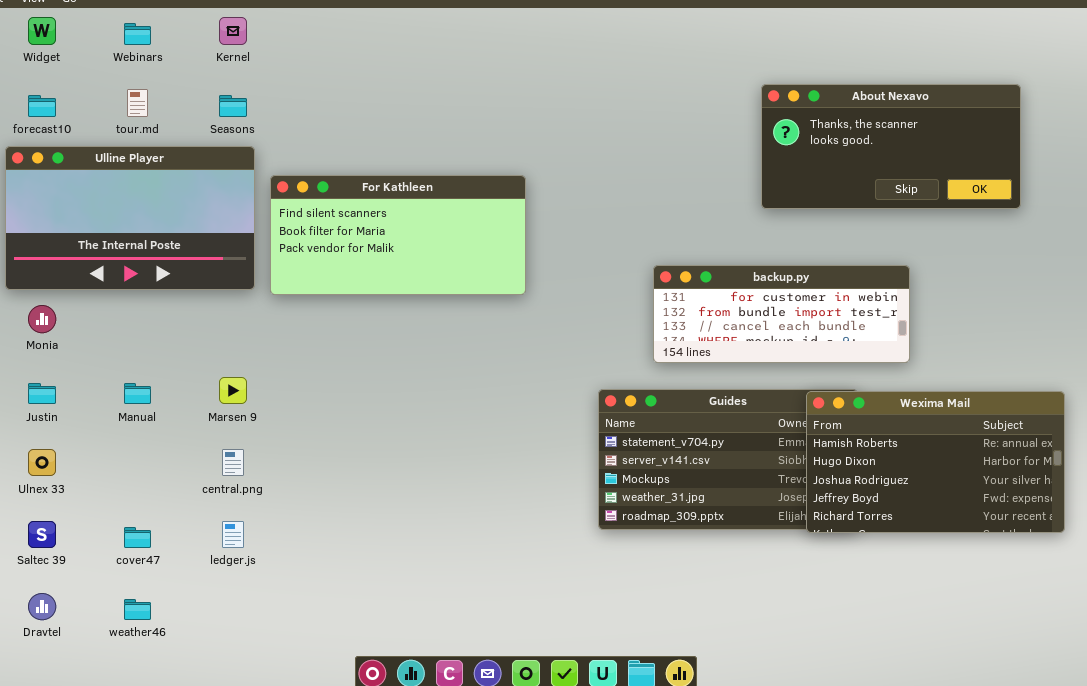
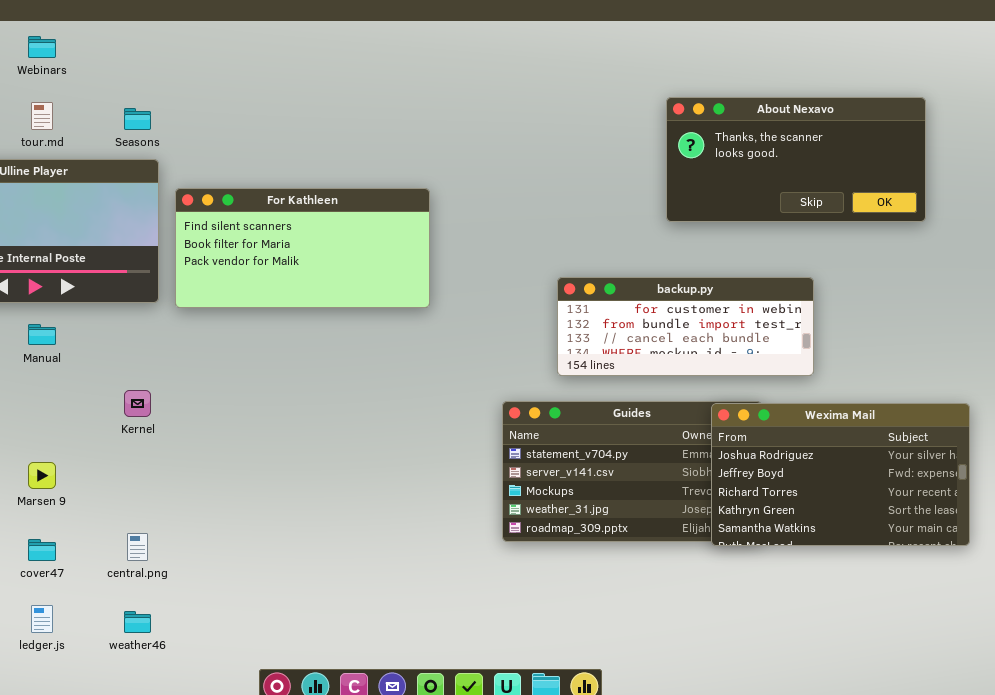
Kernel: [219,17,247,45] -> [124,390,151,417], moved
Marsen 9: [219,377,247,404] -> [28,462,56,489], moved
Manual: [124,383,151,404] -> [28,324,56,345], moved
Wexima Mail: [806,391,1065,533] -> [711,403,970,546], scrolled down 2 rows
central.png: [222,449,244,476] -> [127,533,148,561], moved
ledger.js: [222,521,244,548] -> [31,605,53,633], moved
weather46: [124,599,151,620] -> [124,611,151,633], moved

